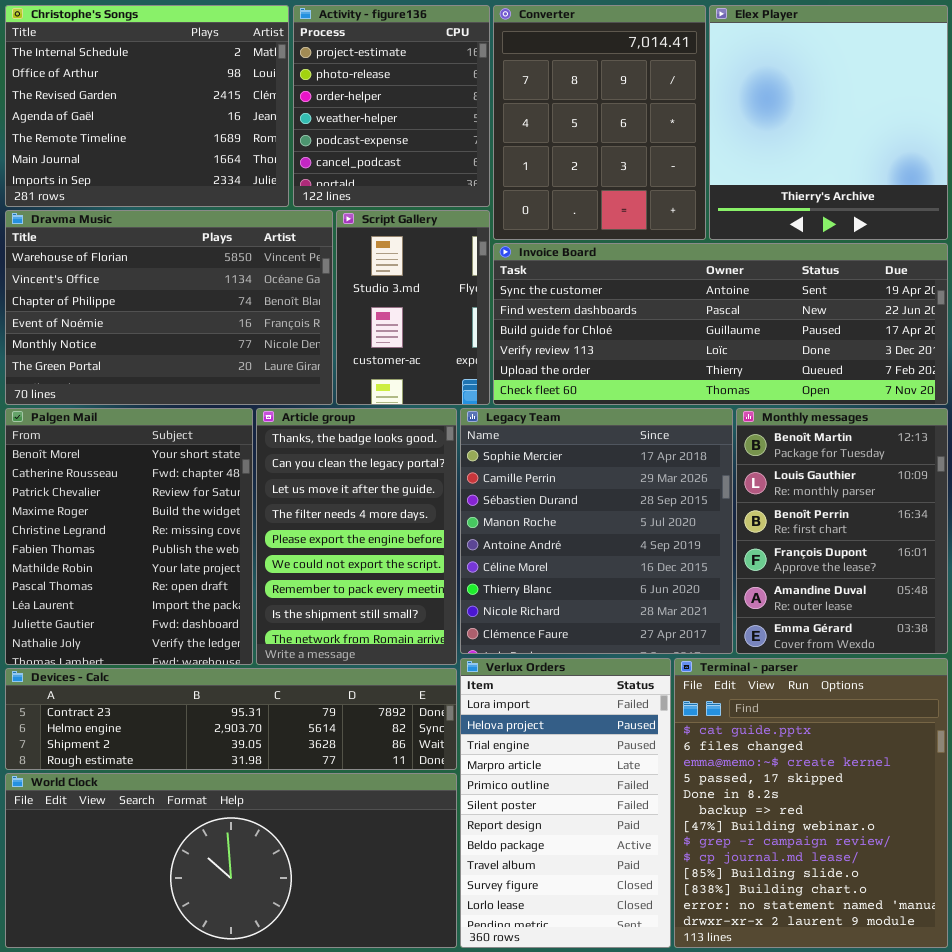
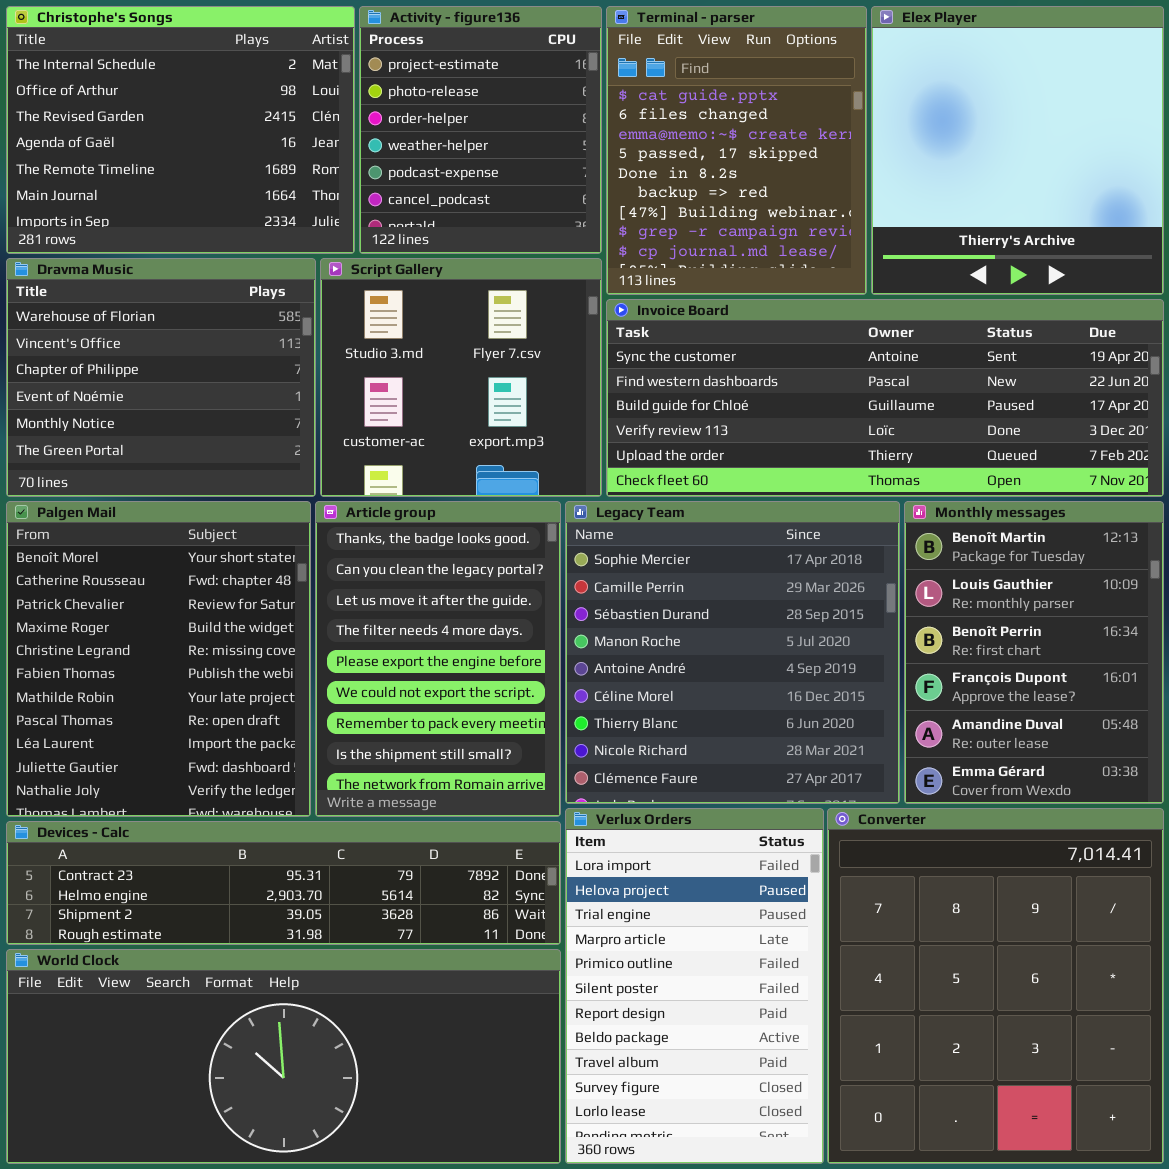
Converter: [493,5,706,240] -> [827,808,1164,1164], moved, resized
Dravma Music: [5,210,333,405] -> [6,258,316,497], resized
Script Gallery: [336,210,490,405] -> [320,258,602,497], resized
Terminal - parser: [674,658,948,948] -> [606,6,867,295], moved, resized

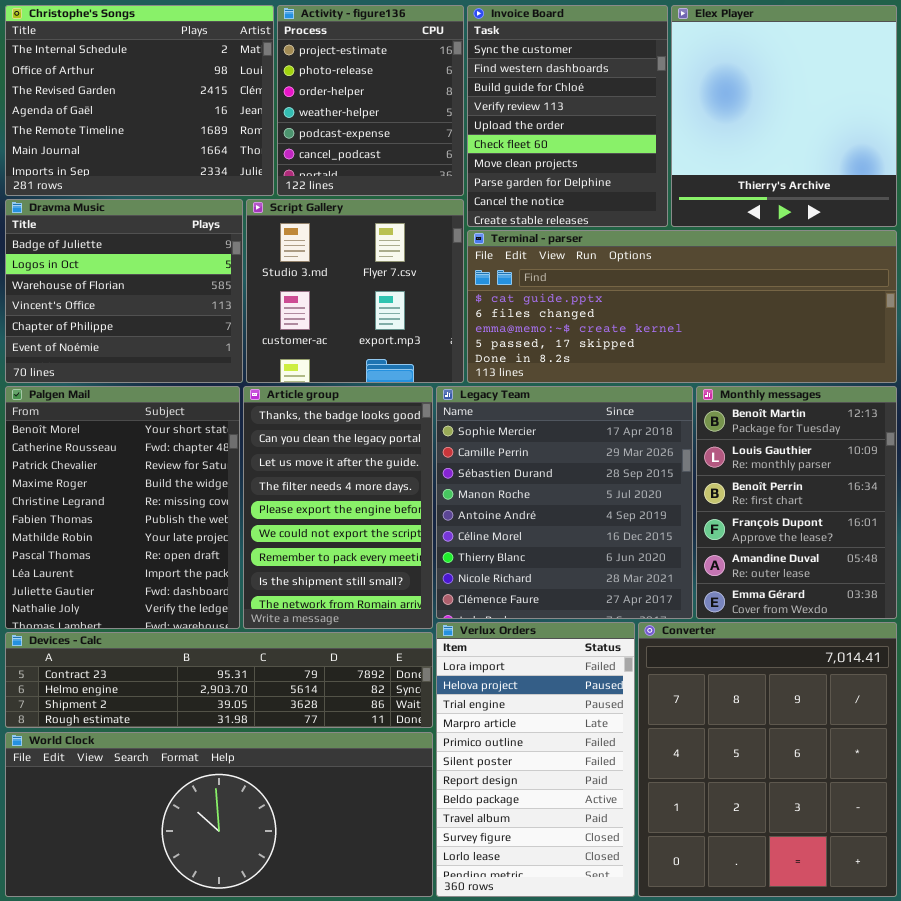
Terminal - parser: [606,6,867,295] -> [467,230,897,383], moved, resized
Dravma Music: [6,258,316,497] -> [5,199,243,383], scrolled up 2 rows
Invoice Board: [606,299,1164,497] -> [467,5,668,227], moved, resized

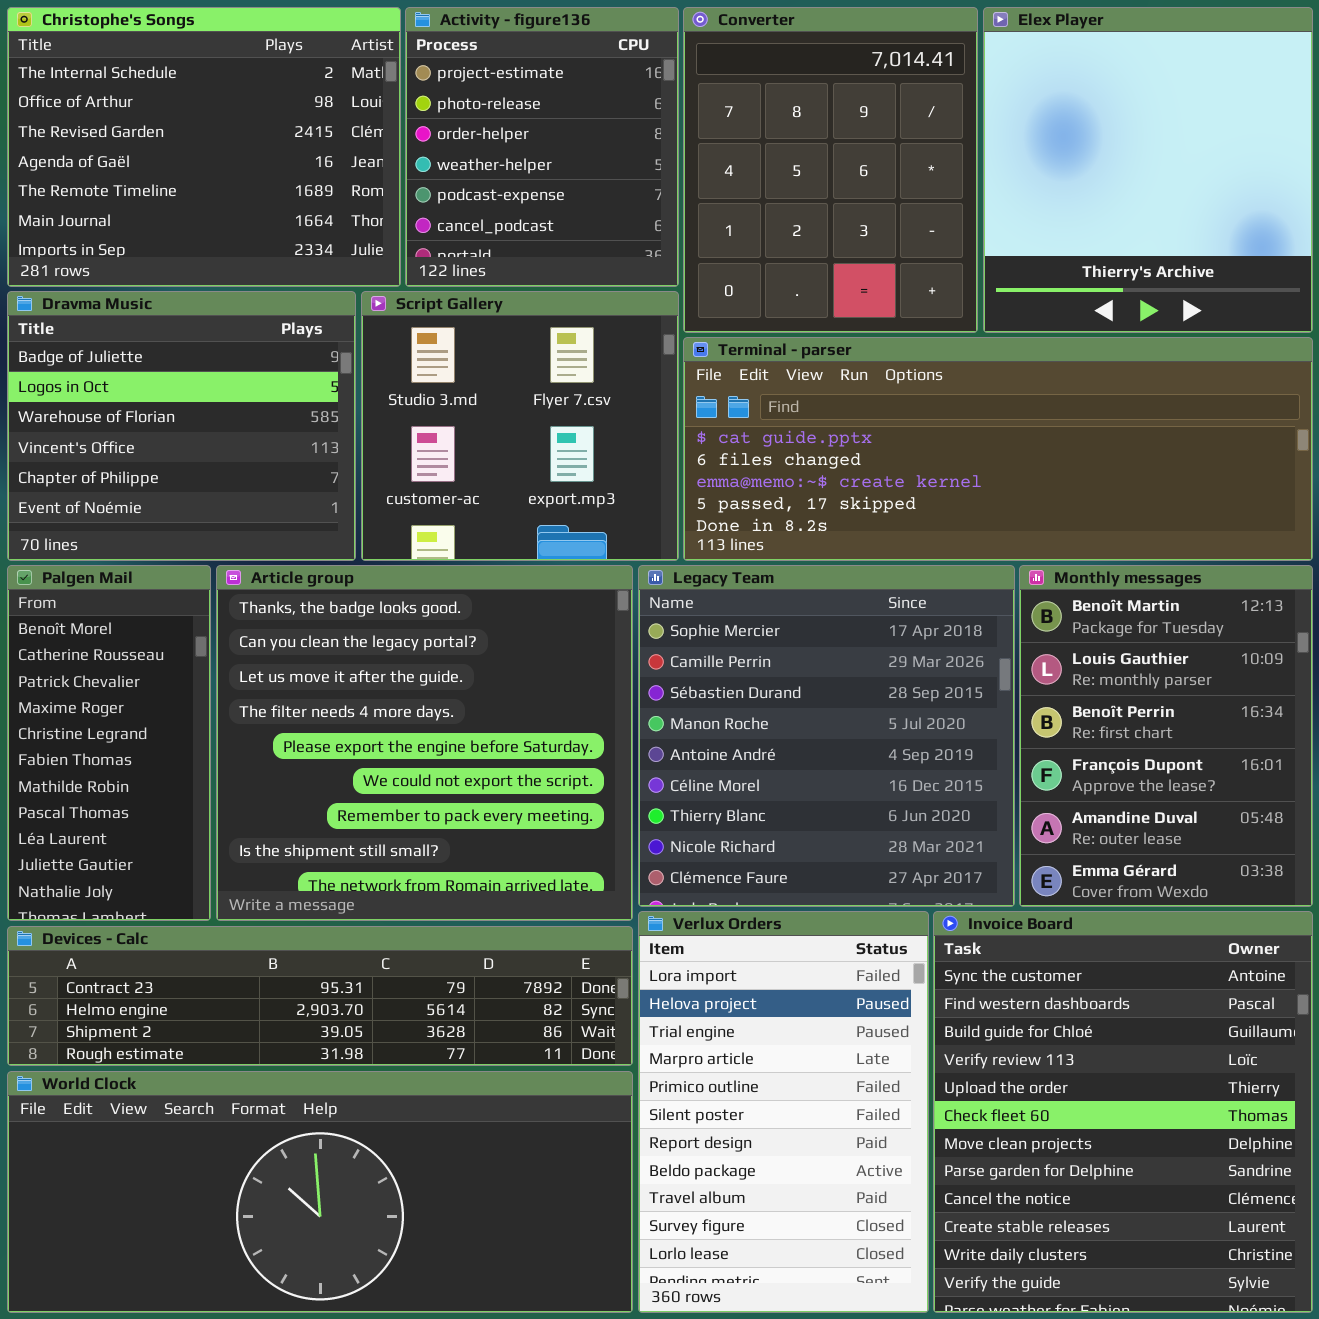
Invoice Board: [467,5,668,227] -> [933,911,1313,1313], moved, resized
Palgen Mail: [5,386,240,629] -> [7,565,211,921], resized
Article group: [243,386,433,629] -> [216,565,633,921], resized
Converter: [638,622,897,897] -> [683,7,978,333], moved, resized

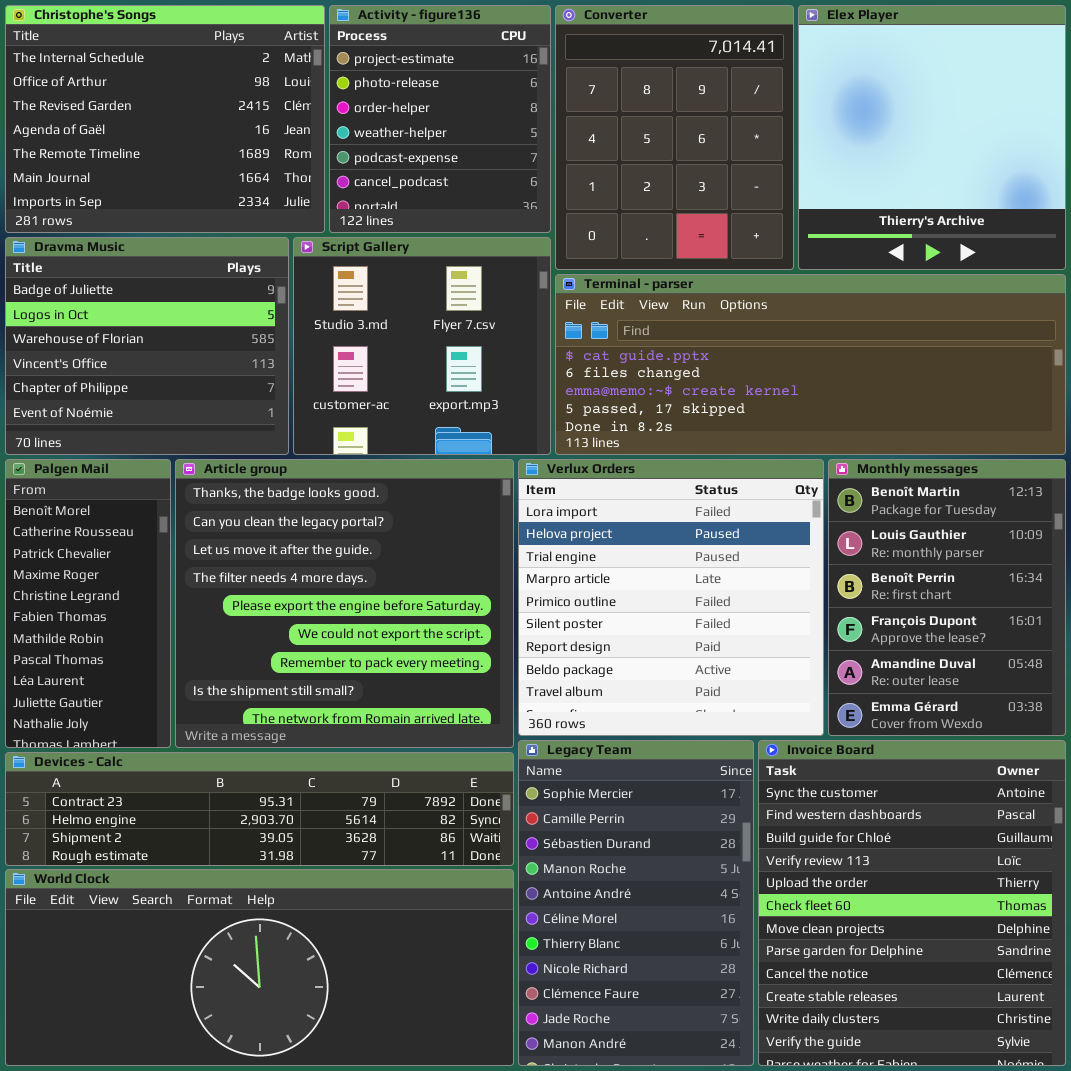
Legacy Team: [638,565,1015,907] -> [518,740,754,1066], moved, resized
Verlux Orders: [638,911,929,1313] -> [518,459,824,736], moved, resized

